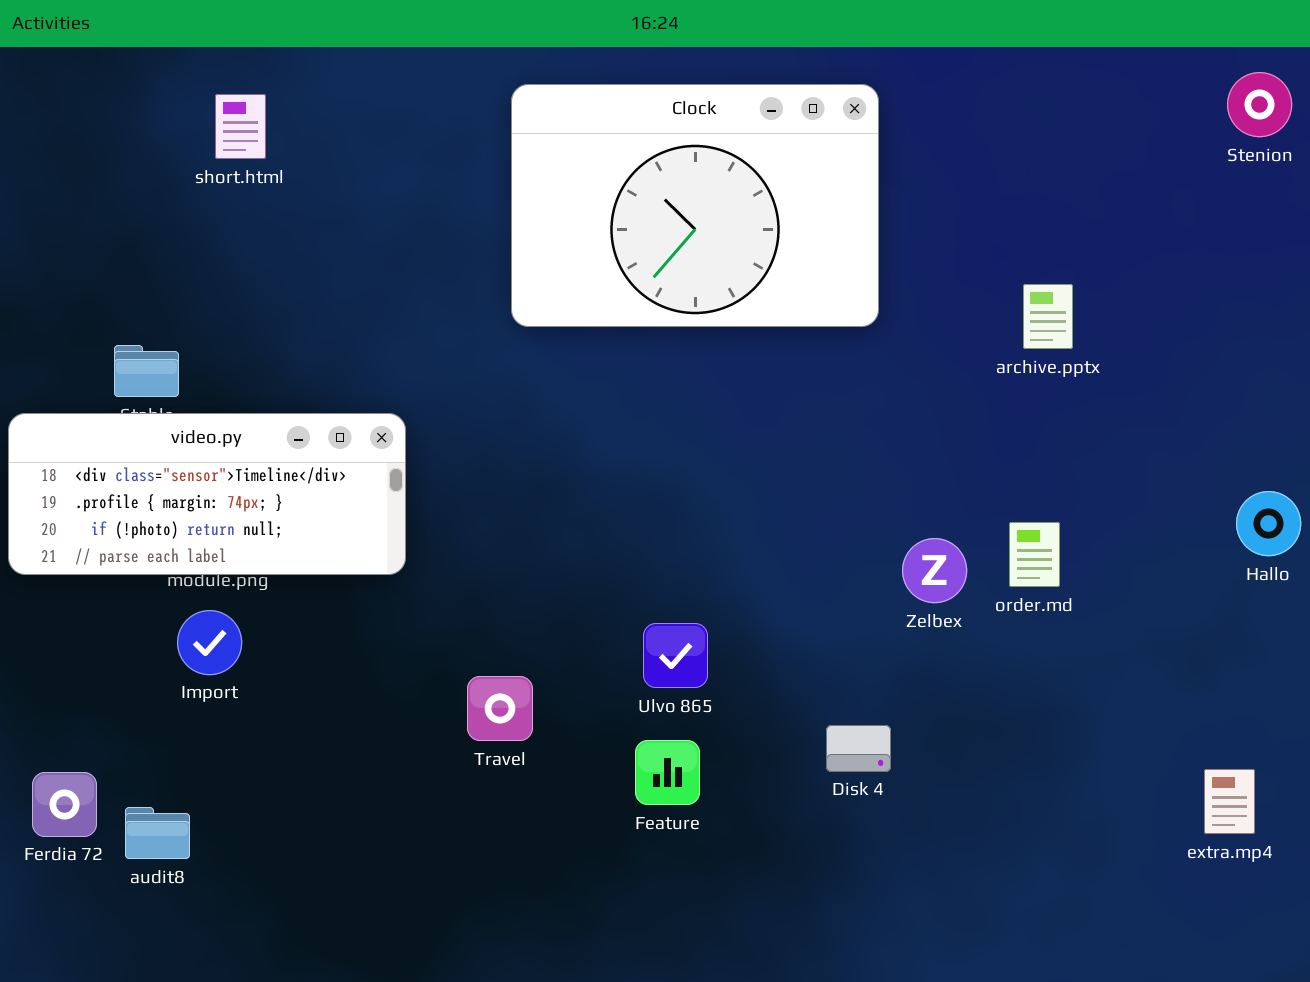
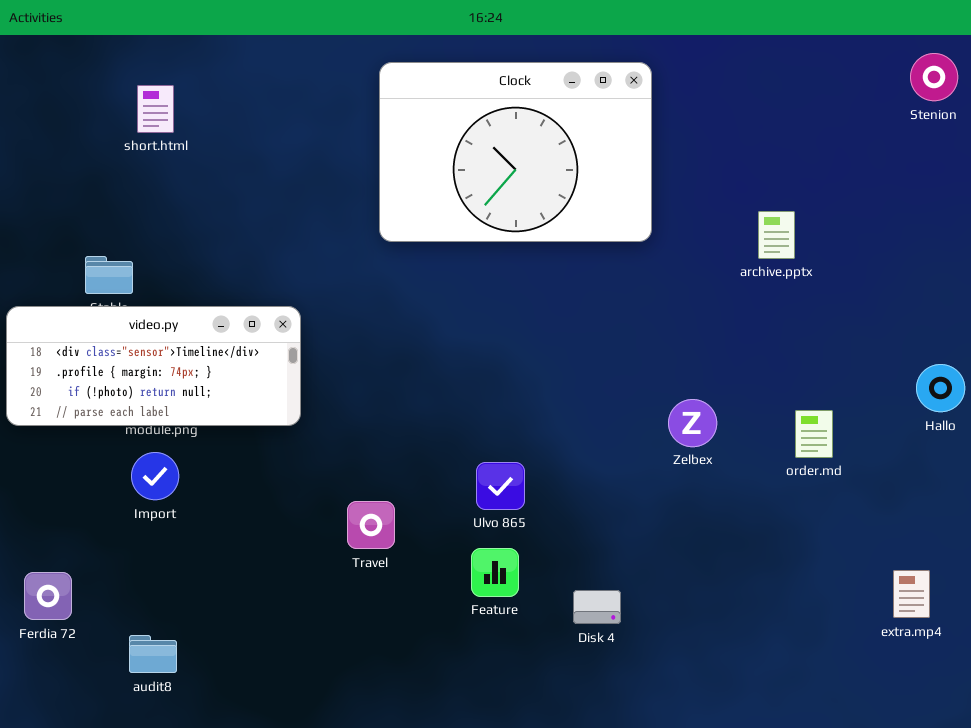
short.html: [215,94,266,159] -> [137,85,174,133], moved
order.md: [1009,522,1060,587] -> [795,410,833,458], moved
Disk 4: [826,725,891,772] -> [573,590,621,624], moved
audit8: [125,807,190,859] -> [129,635,177,673], moved

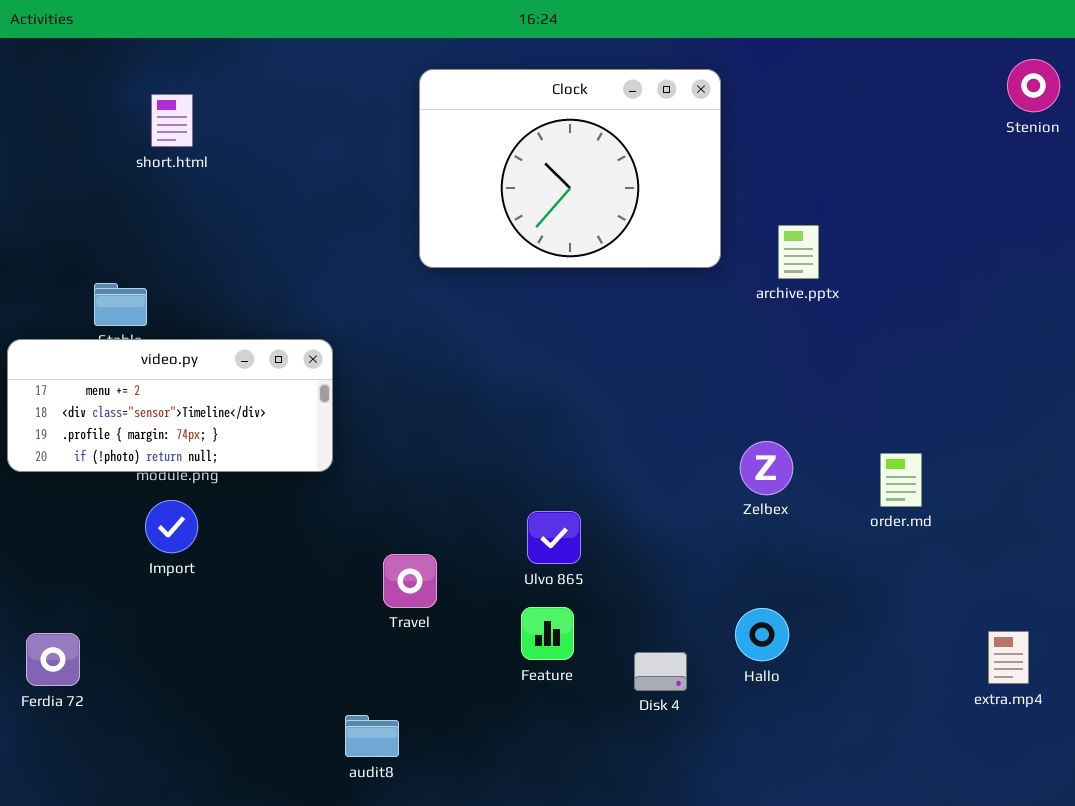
archive.pptx: [758,211,795,259] -> [778,225,819,279], moved
video.py: [6,306,301,426] -> [7,339,333,472], scrolled up 1 row
Hallo: [916,364,965,412] -> [735,608,789,661], moved
audit8: [129,635,177,673] -> [345,715,399,757], moved

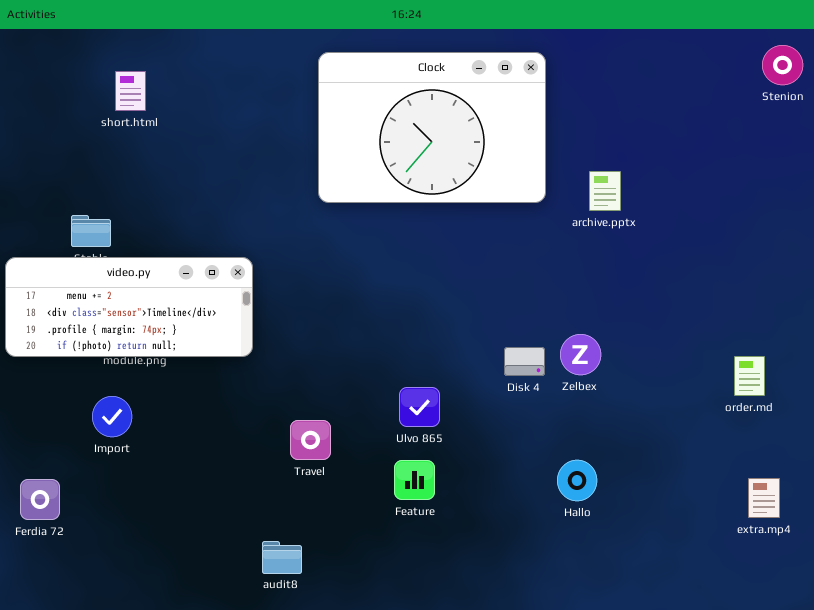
order.md: [880,453,922,507] -> [734,356,765,396], moved
Import: [145,500,198,553] -> [92,396,132,437], moved
Disk 4: [634,652,687,691] -> [504,347,545,376], moved

